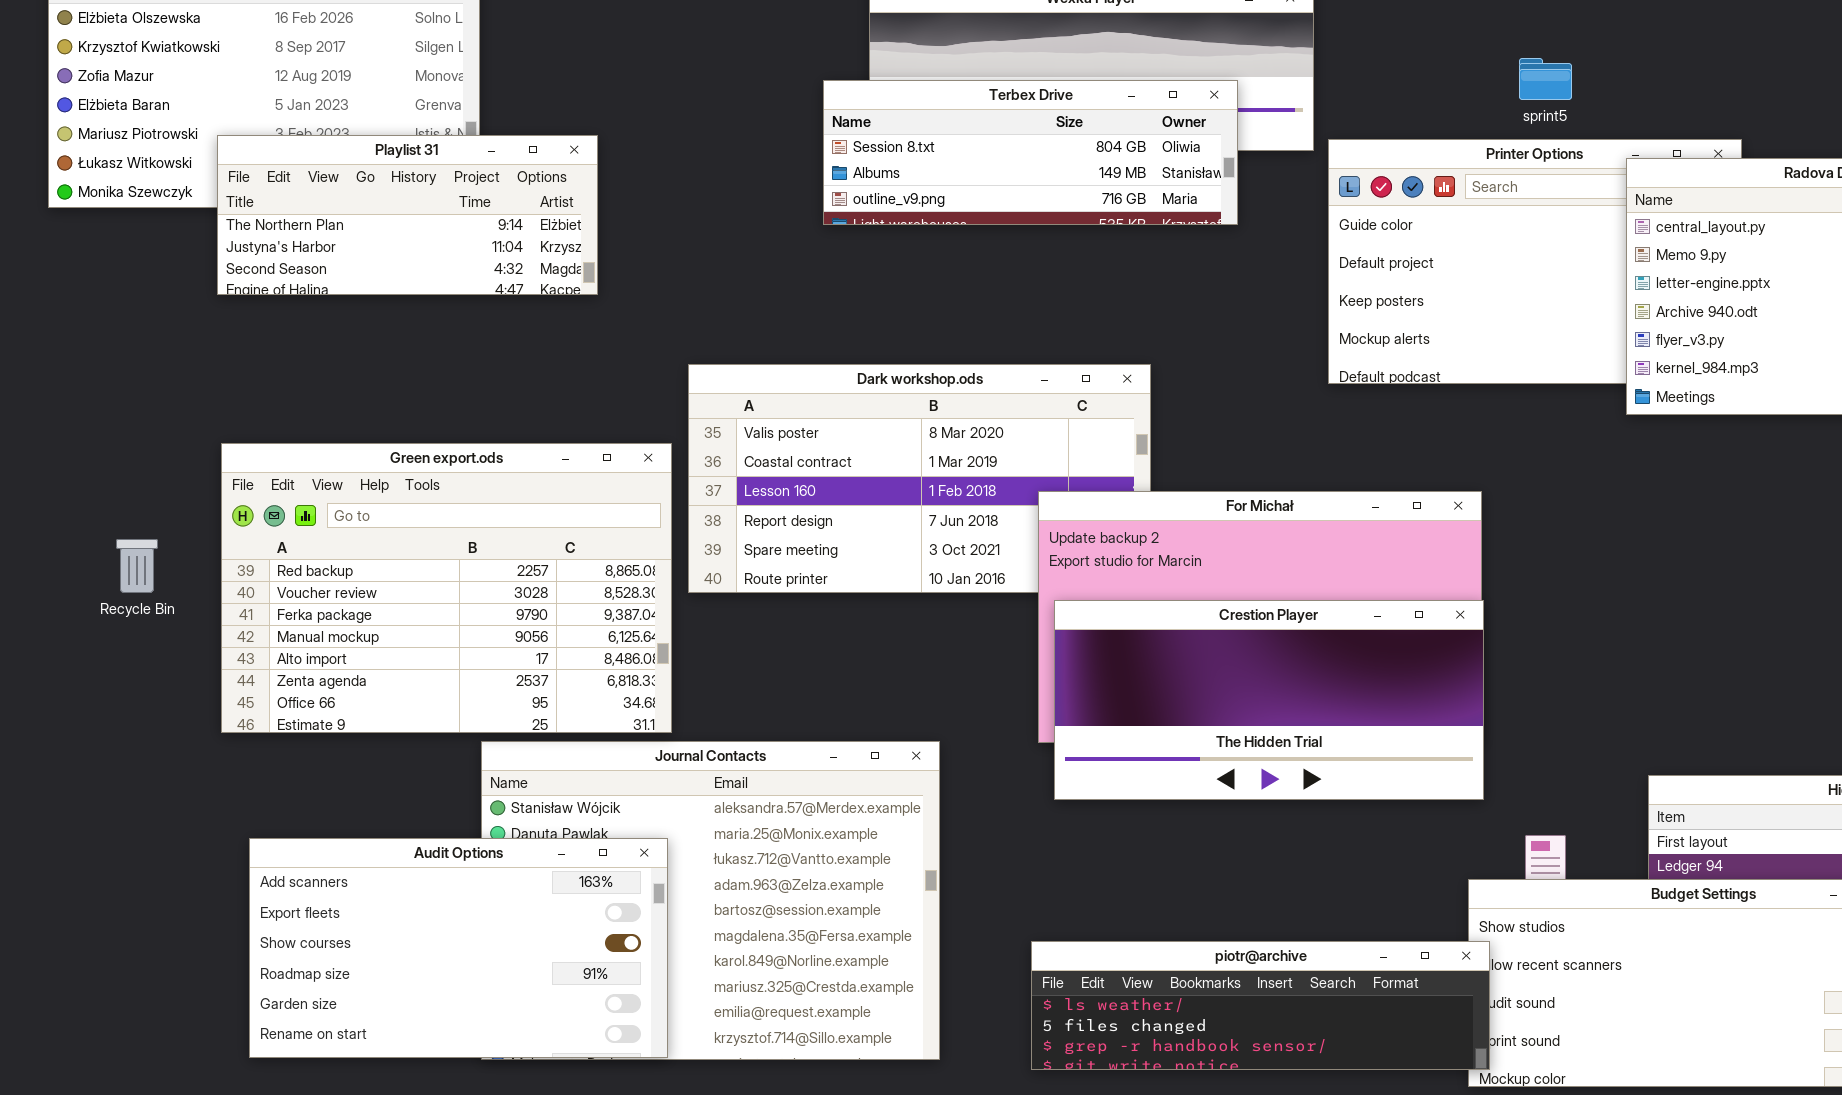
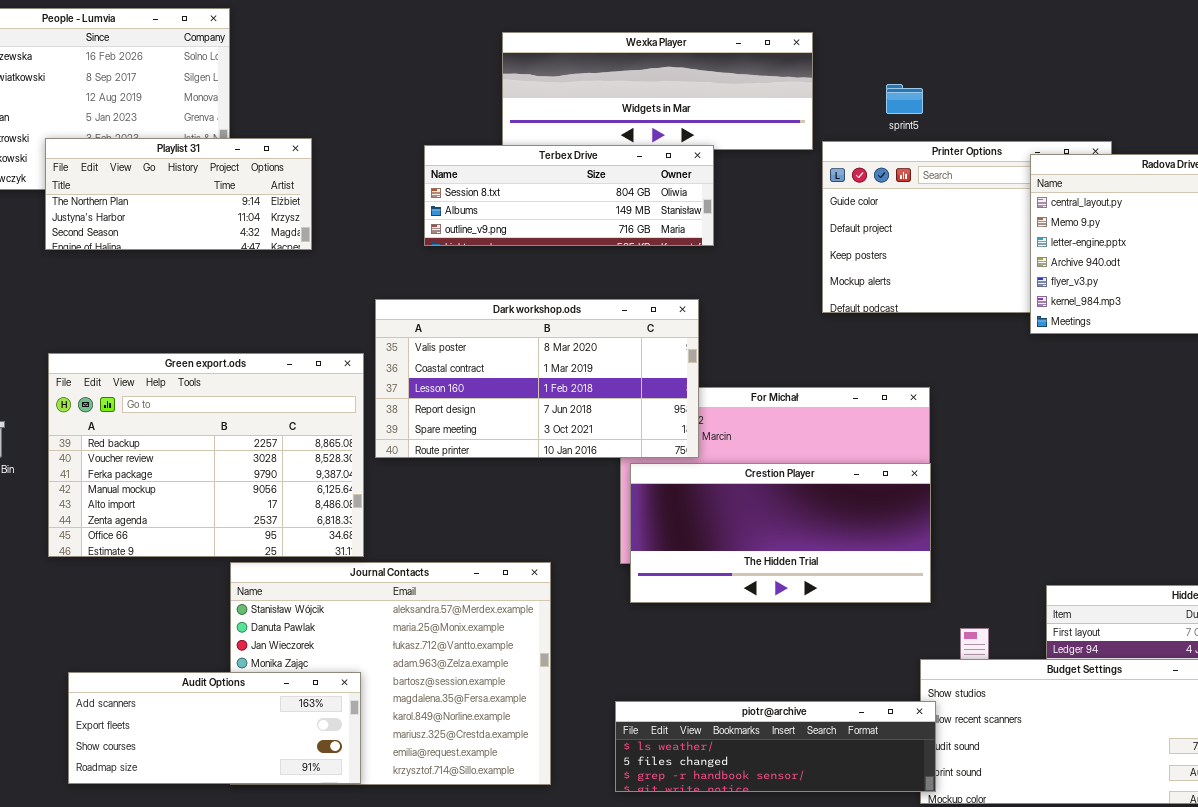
sprint5: [1519,58,1572,100] -> [886,84,923,114], moved
Terbex Drive: [823,80,1238,225] -> [424,145,714,246], moved
Dark workshop.ods: [688,364,1151,593] -> [375,299,699,458], raised
Audit Options: [249,838,668,1058] -> [68,672,361,784], resized

